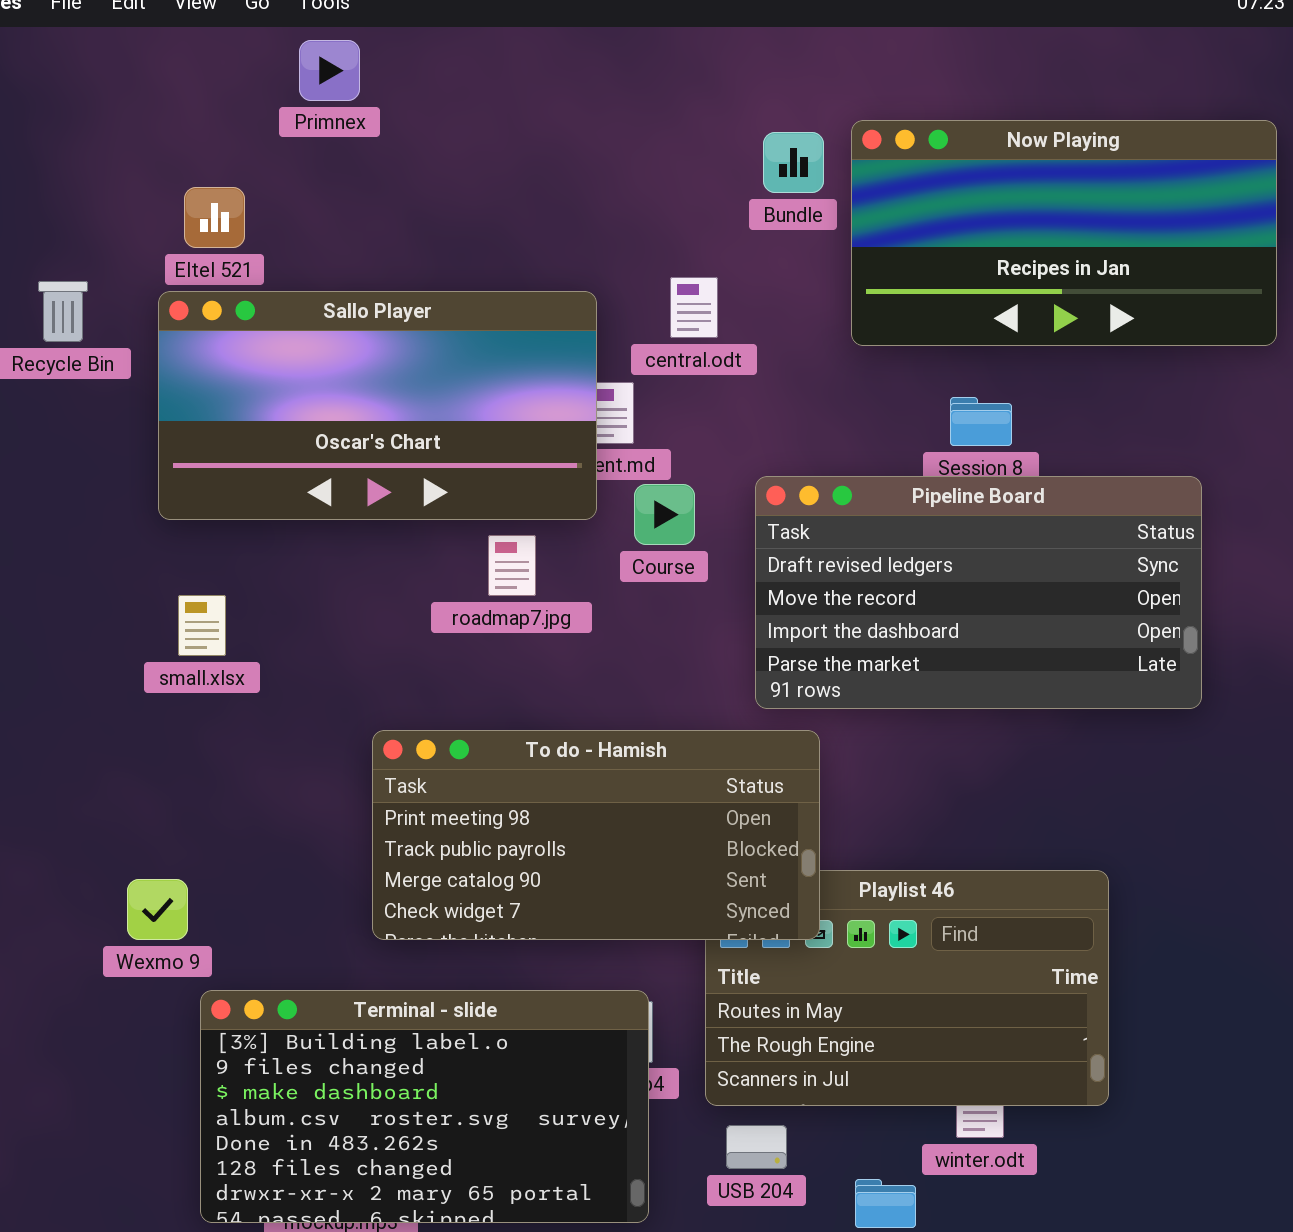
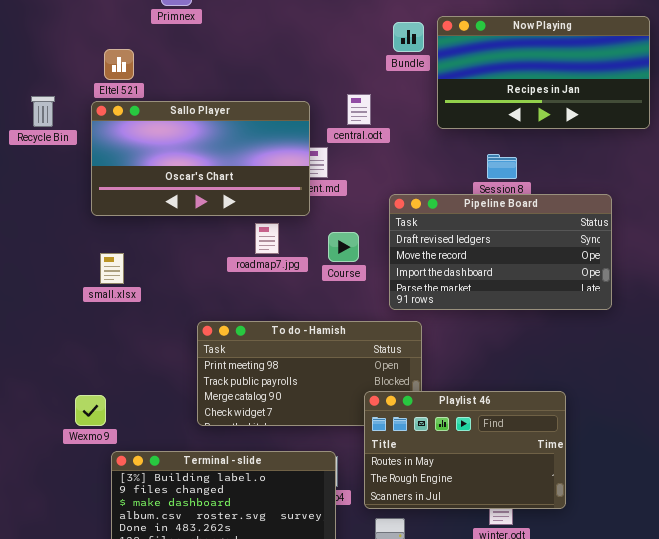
Course: [634,484,695,545] -> [328,232,359,262], moved
Playlist 46: [705,870,1109,1106] -> [364,391,566,509], raised

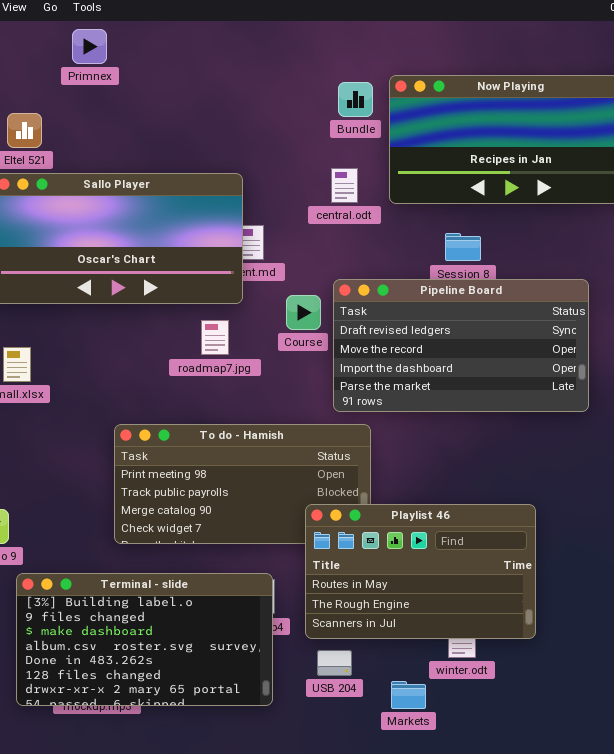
central.odt: [347,94,371,125] -> [331,168,358,203], moved
roadmap7.jpg: [255,223,279,254] -> [201,320,229,355], moved
Course: [328,232,359,262] -> [286,295,321,330], moved

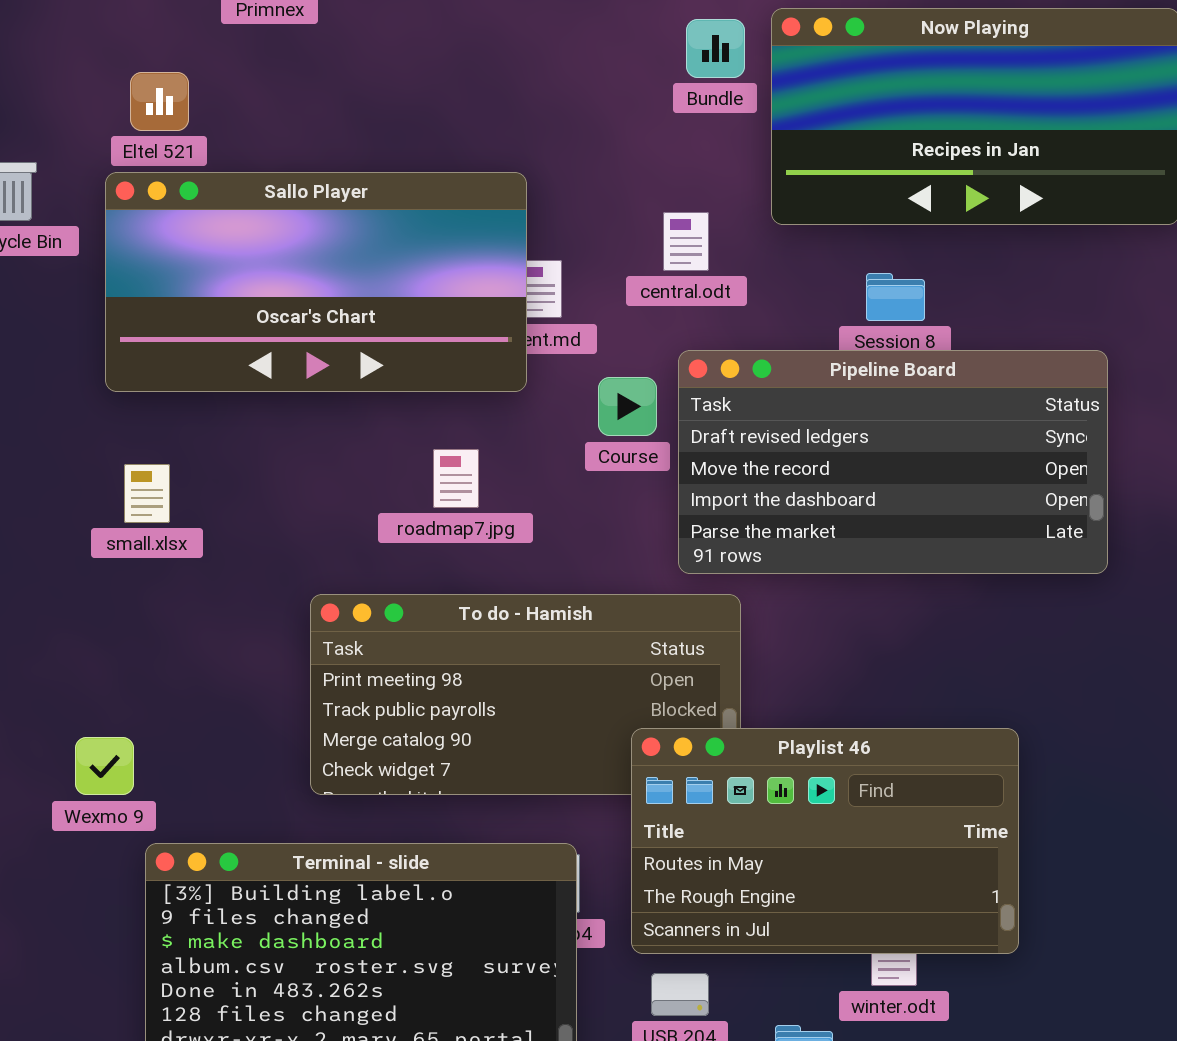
central.odt: [331,168,358,203] -> [663,212,709,271], moved
roadmap7.jpg: [201,320,229,355] -> [433,449,479,508], moved

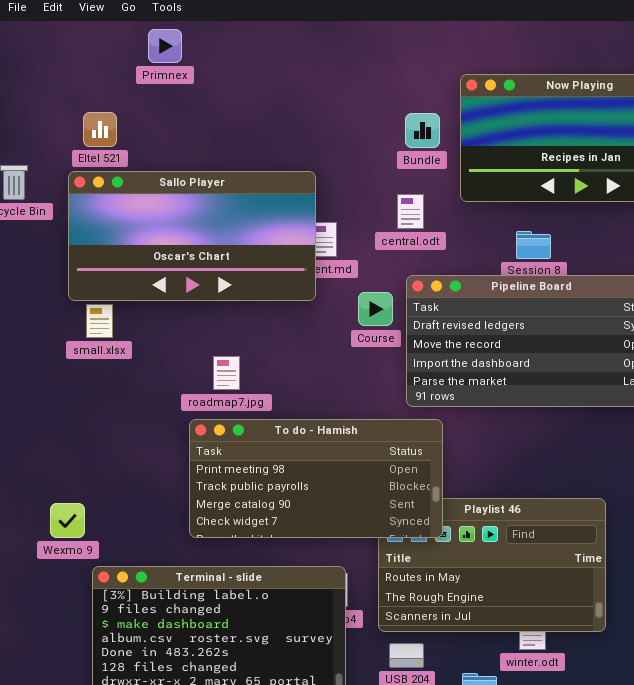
Bundle: [686,19,745,78] -> [405,113,440,148], moved
roadmap7.jpg: [433,449,479,508] -> [213,356,240,390], moved
small.xlsx: [124,464,170,523] -> [86,304,113,338], moved
To do - Hamish: [310,594,741,795] -> [189,419,443,538], raised

